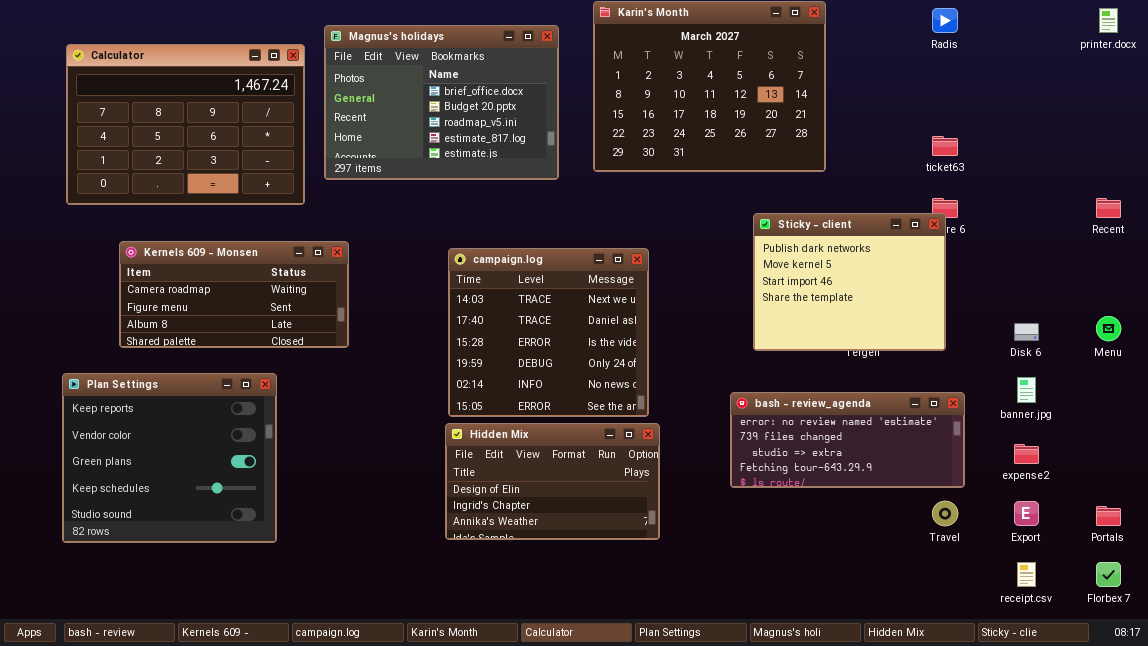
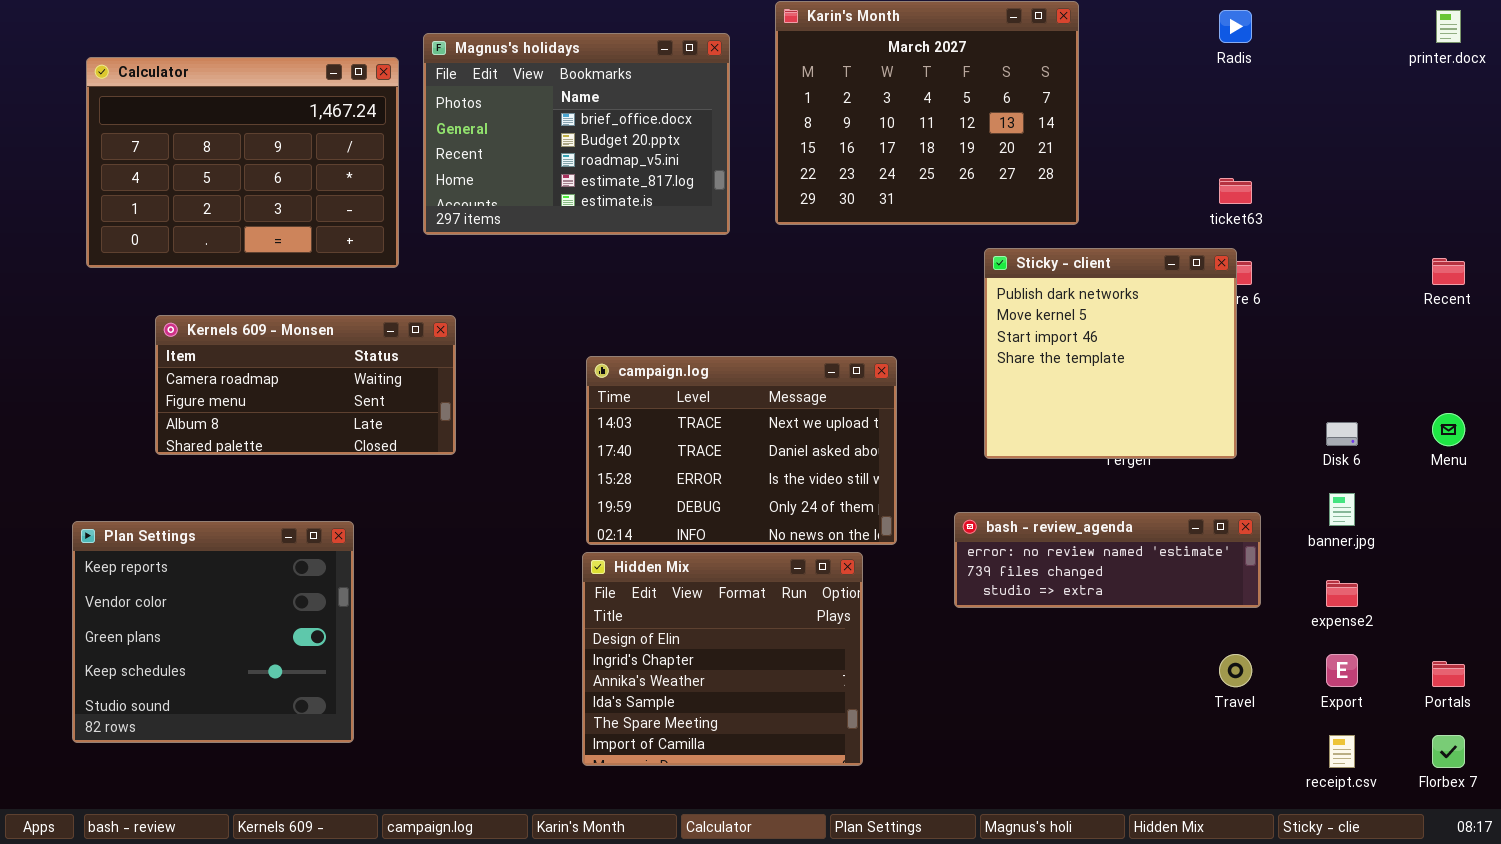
Sticky - client: [753,213,946,351] -> [984,248,1237,459], resized
campaign.log: [448,248,649,417] -> [586,356,897,545], resized
Plan Settings: [62,373,277,543] -> [72,521,354,743], moved
bash - review_agenda: [730,392,965,488] -> [954,512,1261,608], resized
Hidden Mix: [445,423,660,540] -> [582,552,863,766], resized

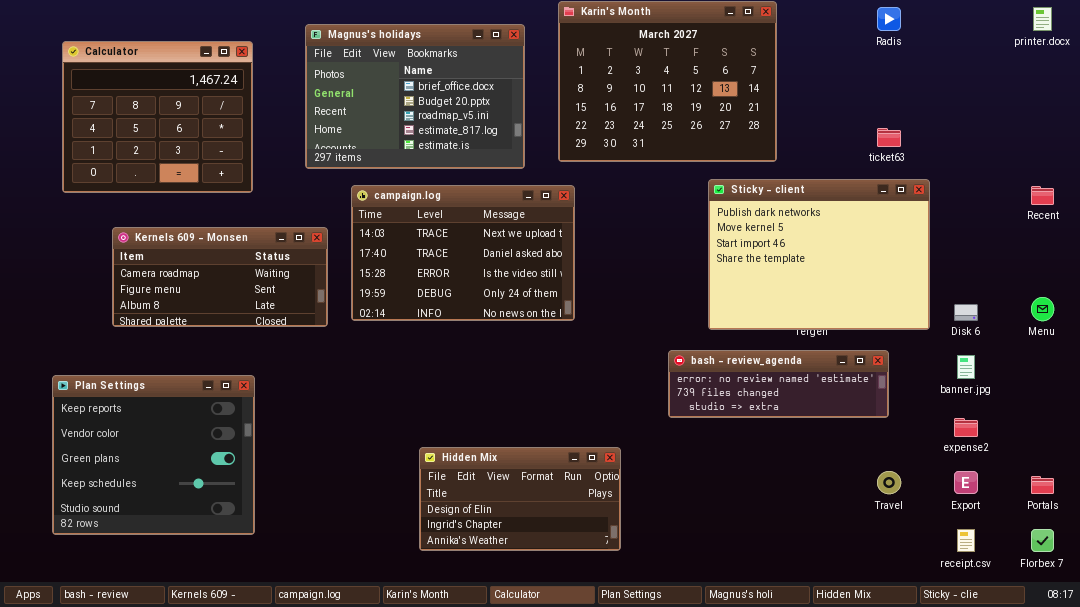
Calculator: [86,57,399,268] -> [62,41,253,193], resized
Sticky - client: [984,248,1237,459] -> [708,179,930,330], resized
campaign.log: [586,356,897,545] -> [351,185,575,321], moved
bash - review_agenda: [954,512,1261,608] -> [668,350,889,418], moved
Hidden Mix: [582,552,863,766] -> [419,447,621,551], resized

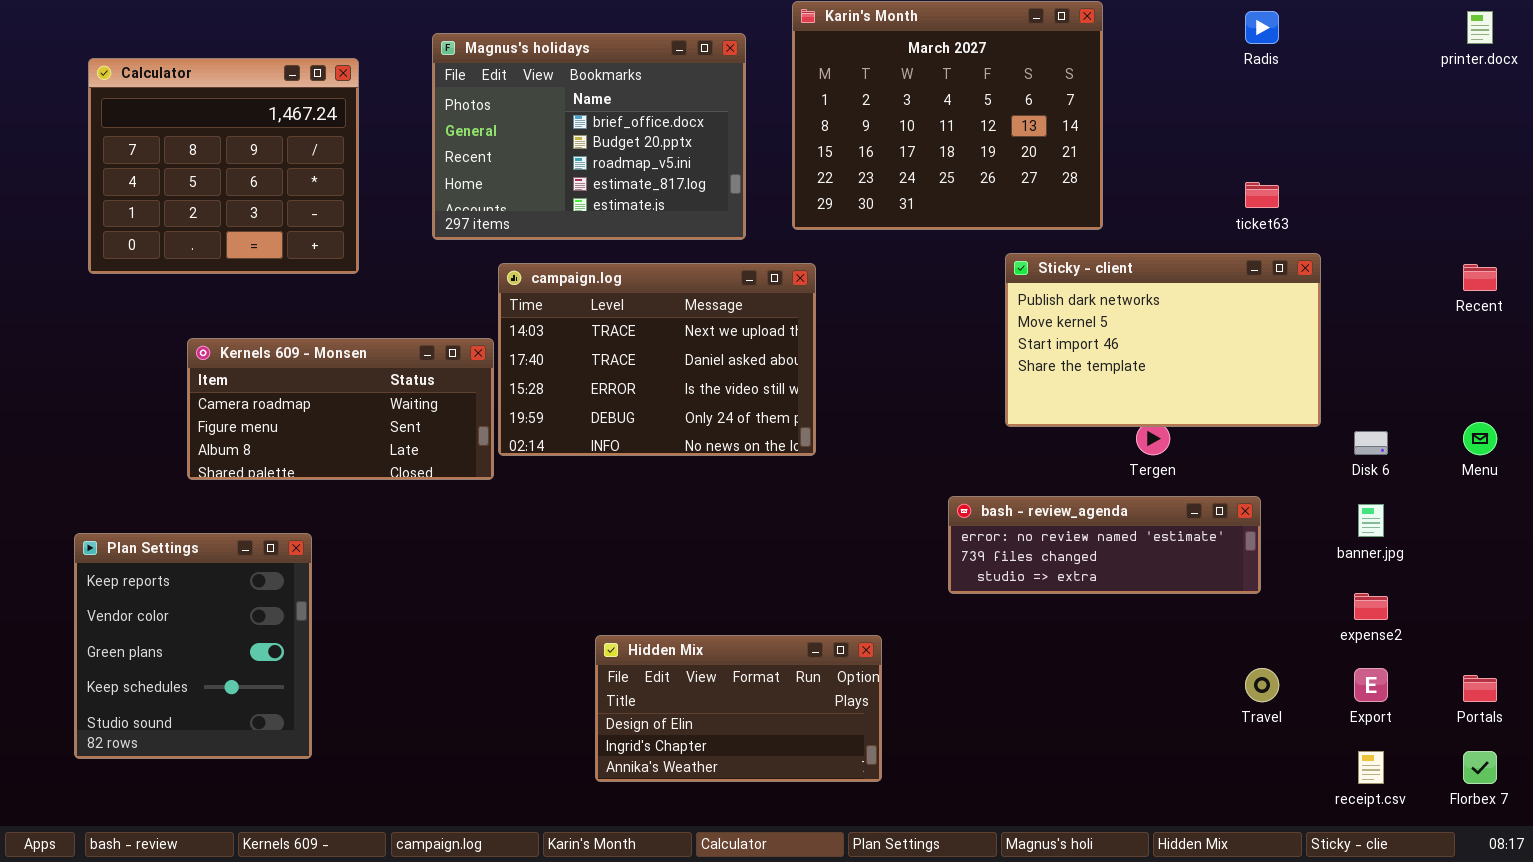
Sticky - client: [708,179,930,330] -> [1005,253,1321,427], resized
Kernels 609 - Monsen: [112,227,328,327] -> [187,338,494,480], moved
Plan Settings: [52,375,255,535] -> [74,533,312,759], resized

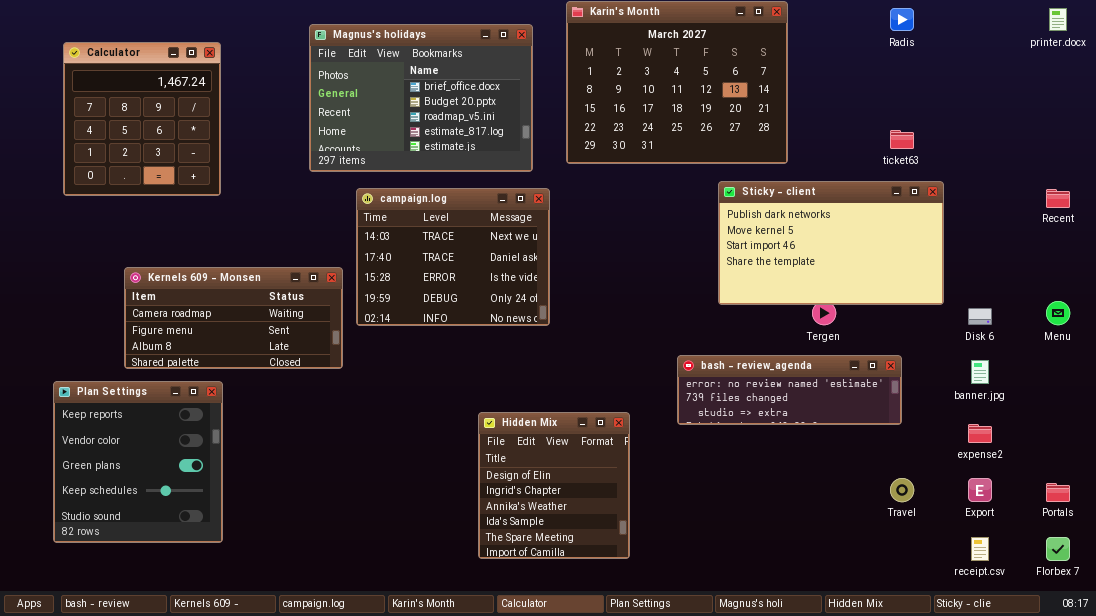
Calculator: [88,58,359,274] -> [63,42,221,196], resized
campaign.log: [498,263,816,456] -> [356,188,550,326], resized
Kernels 609 - Monsen: [187,338,494,480] -> [124,267,343,369], moved
Hidden Mix: [595,635,882,782] -> [478,412,630,559], resized

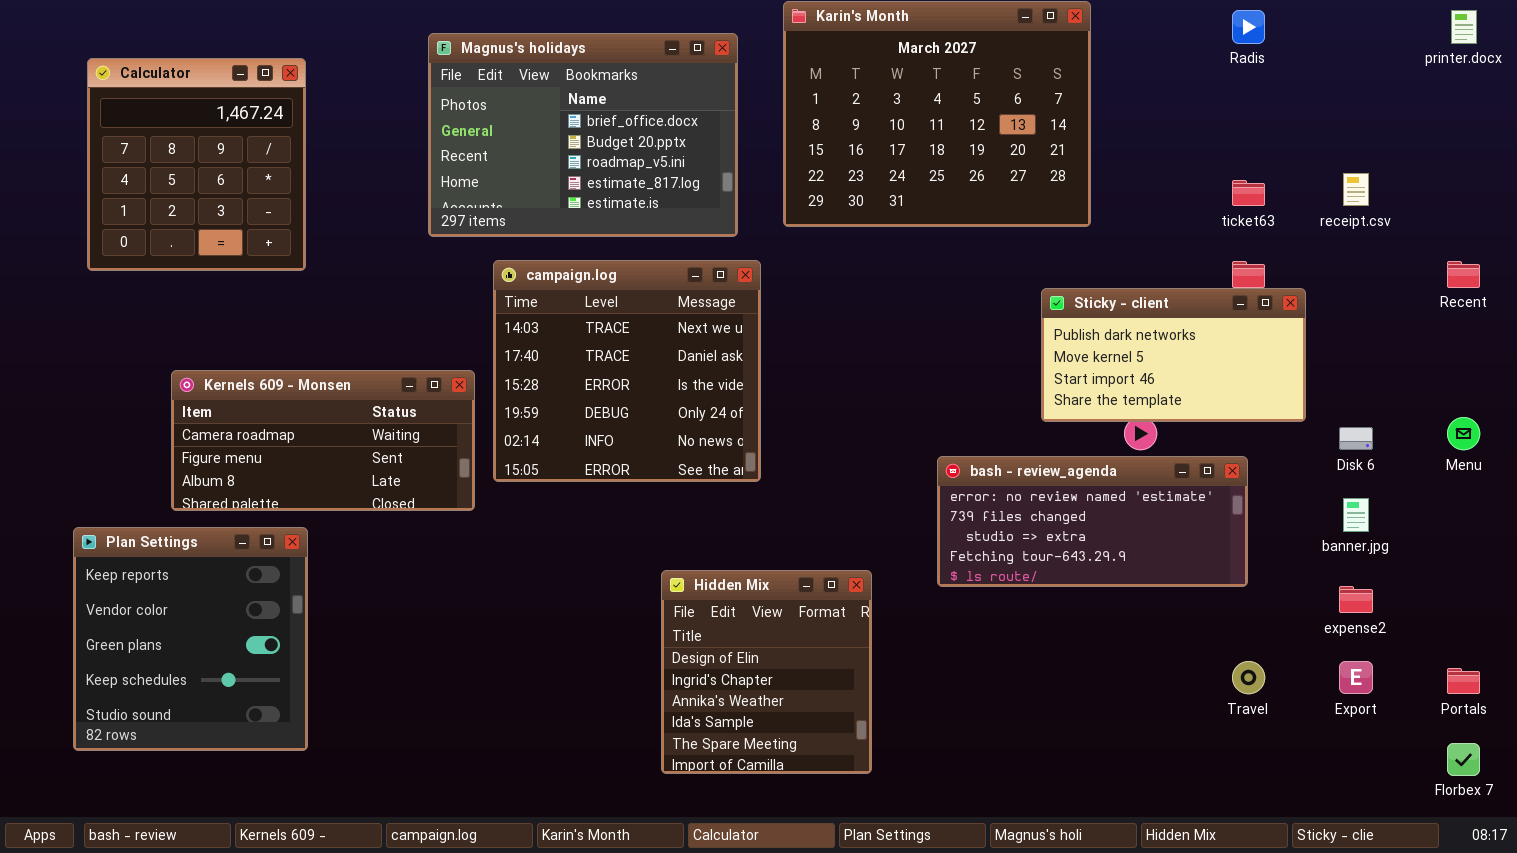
Sticky - client: [718,181,944,305] -> [1041,288,1306,422], resized
campaign.log: [356,188,550,326] -> [493,260,761,482], resized
bash - review_agenda: [677,355,902,425] -> [937,456,1248,587], resized
receipt.csv: [971,537,989,561] -> [1343,173,1369,206], moved

